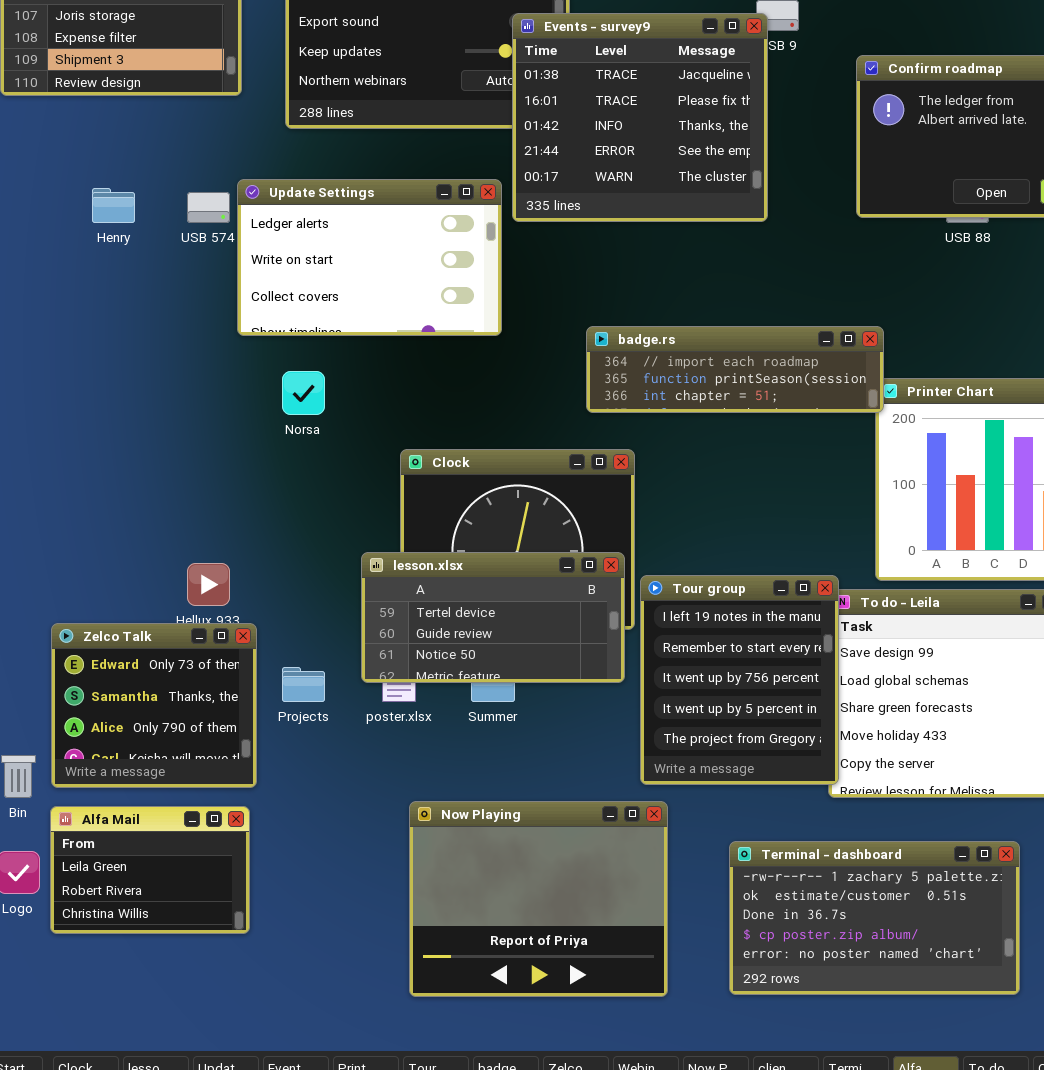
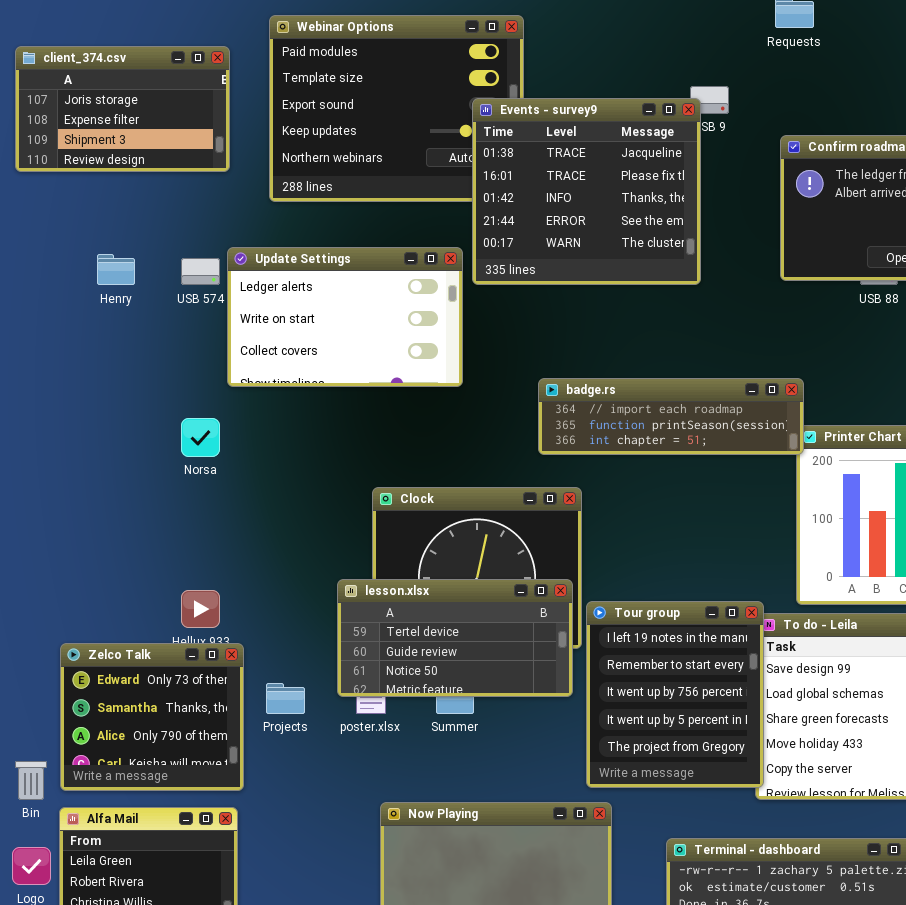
Norsa: [282,371,325,415] -> [181,418,220,457], moved

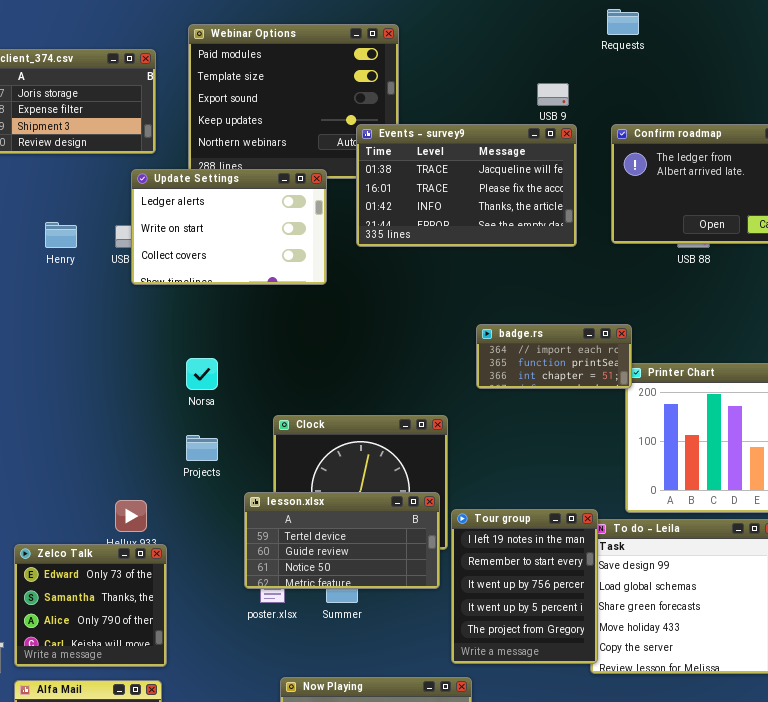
Events - survey9: [472,98,701,285] -> [356,124,577,247], resized
Update Settings: [227,247,463,387] -> [131,169,327,285], moved
badge.rs: [538,378,804,455] -> [476,324,632,389], resized
Norsa: [181,418,220,457] -> [186,358,218,390], moved
Projects: [266,683,305,714] -> [186,435,218,461], moved

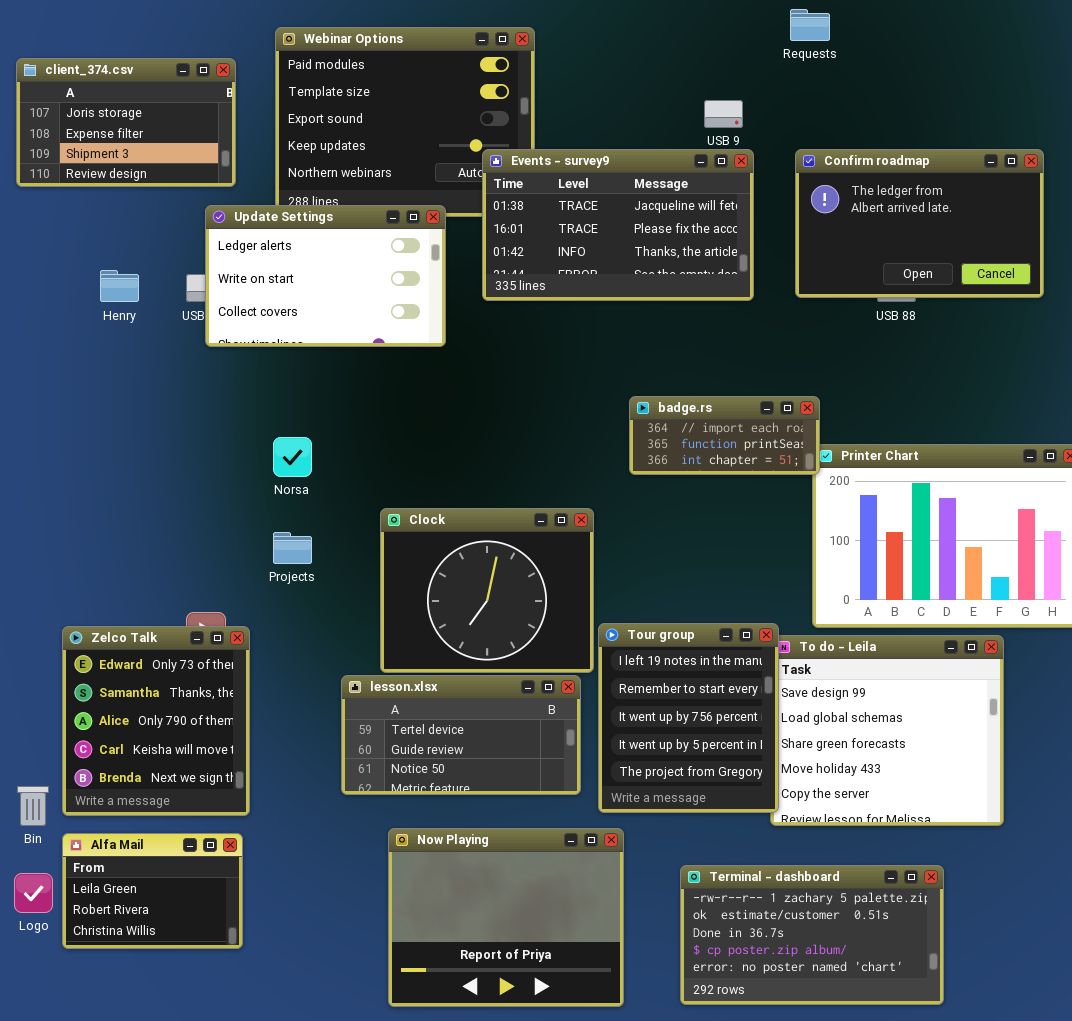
lesson.xlsx: [244,492,440,589] -> [341,675,581,795], moved
Zelco Talk: [14,544,167,667] -> [62,626,250,816], resized

